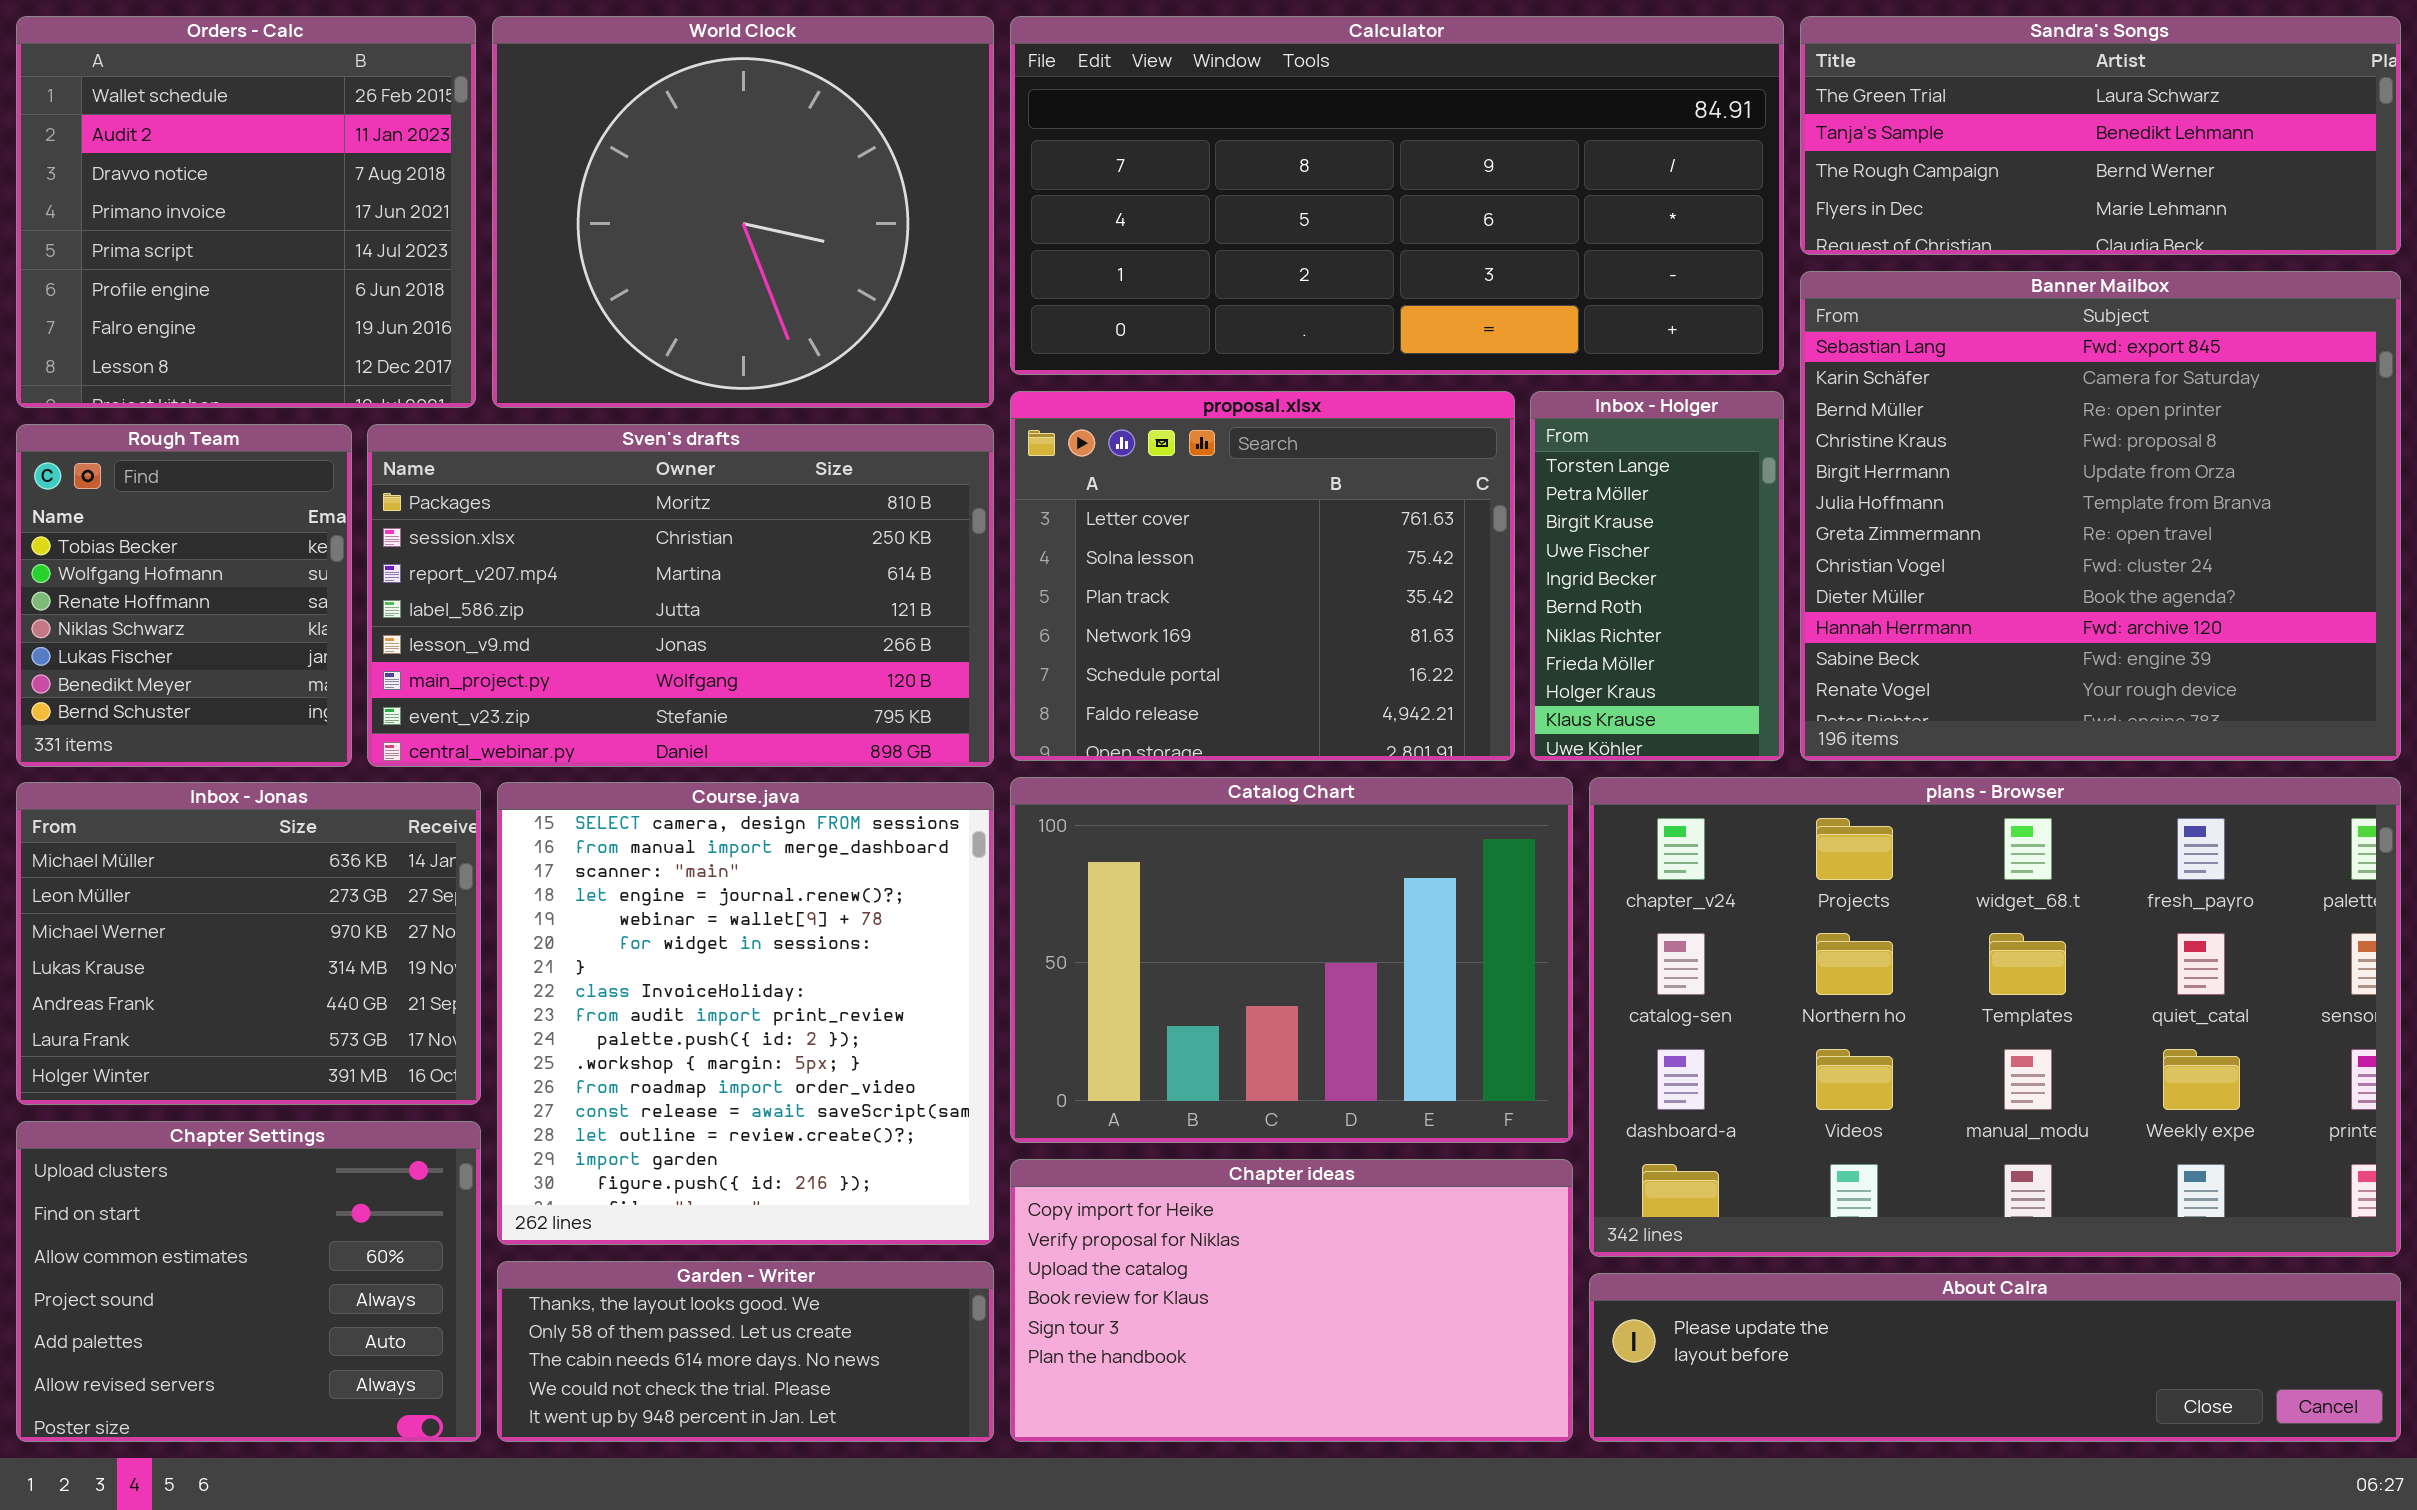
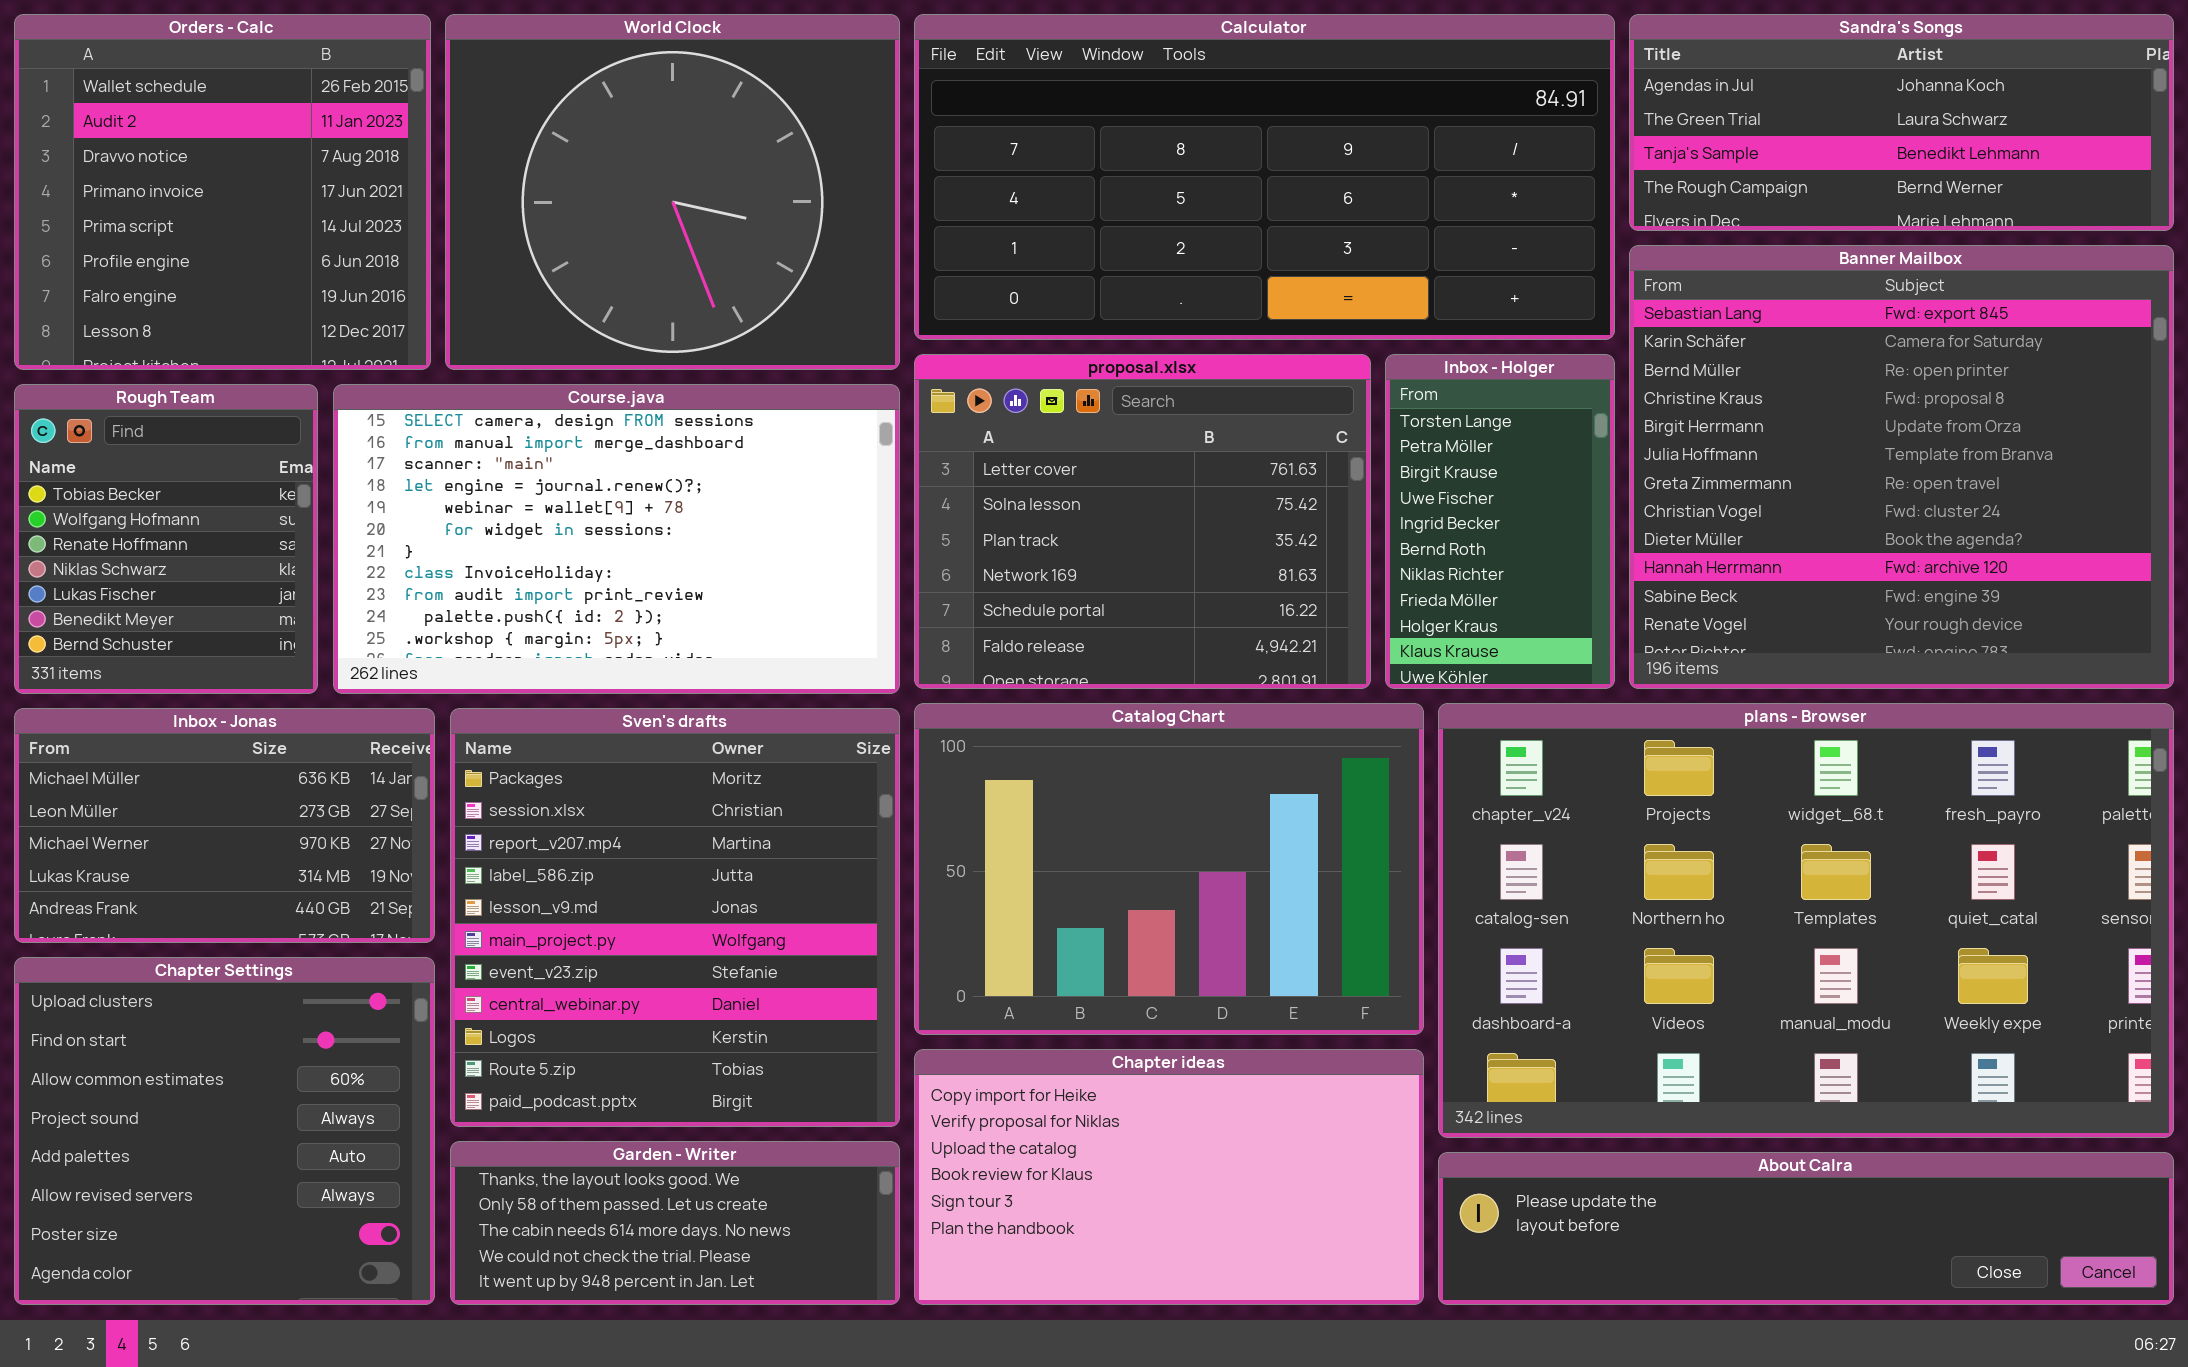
Sandra's Songs: [1800,16,2401,255] -> [1629,14,2174,231], scrolled up 1 row
Sven's drafts: [367,424,994,767] -> [450,708,900,1127], moved, resized
Inbox - Jonas: [16,782,481,1105] -> [14,708,435,943], resized
Course.java: [497,782,994,1245] -> [333,384,900,694], moved, resized
Chapter Settings: [16,1121,481,1442] -> [14,957,435,1305], resized

